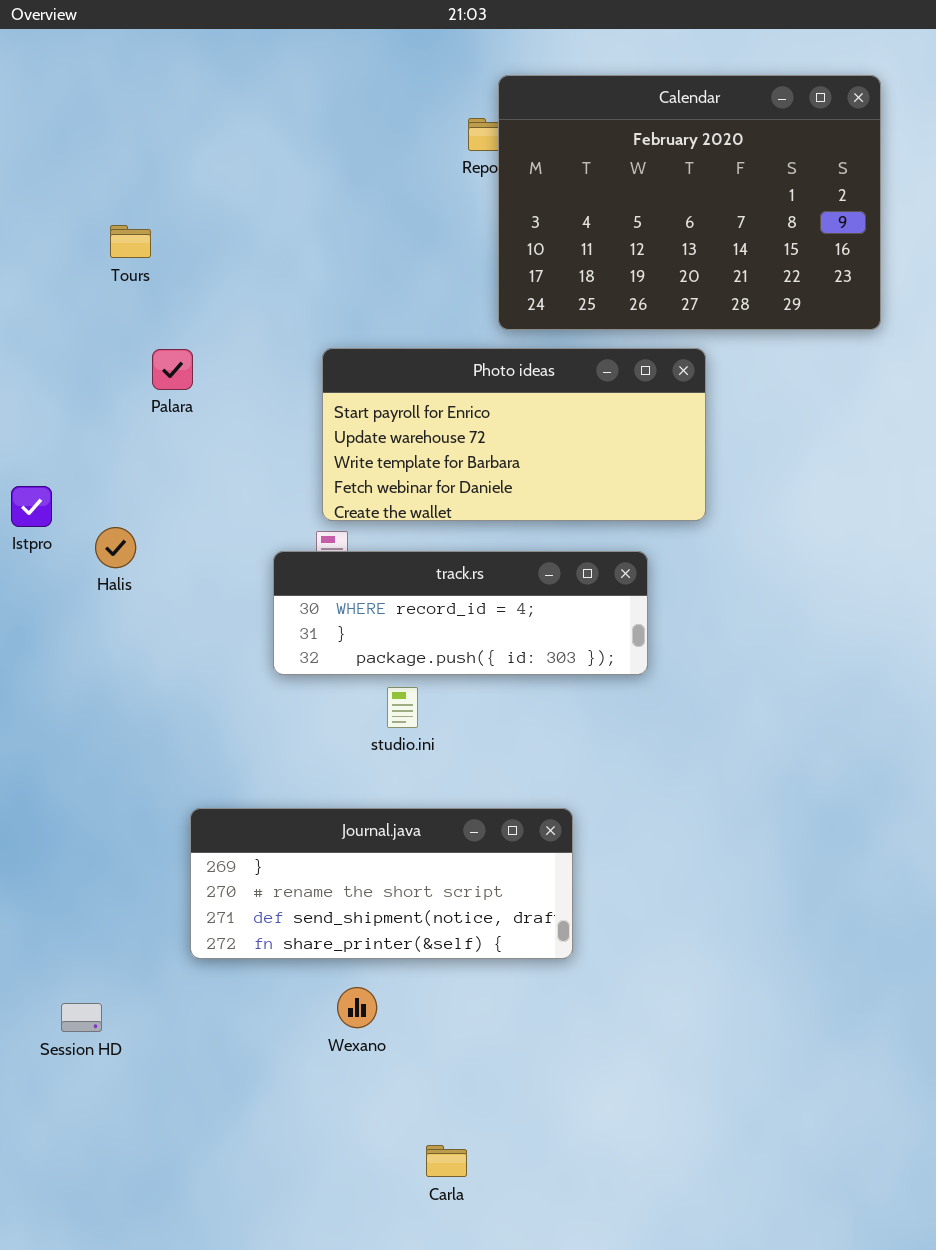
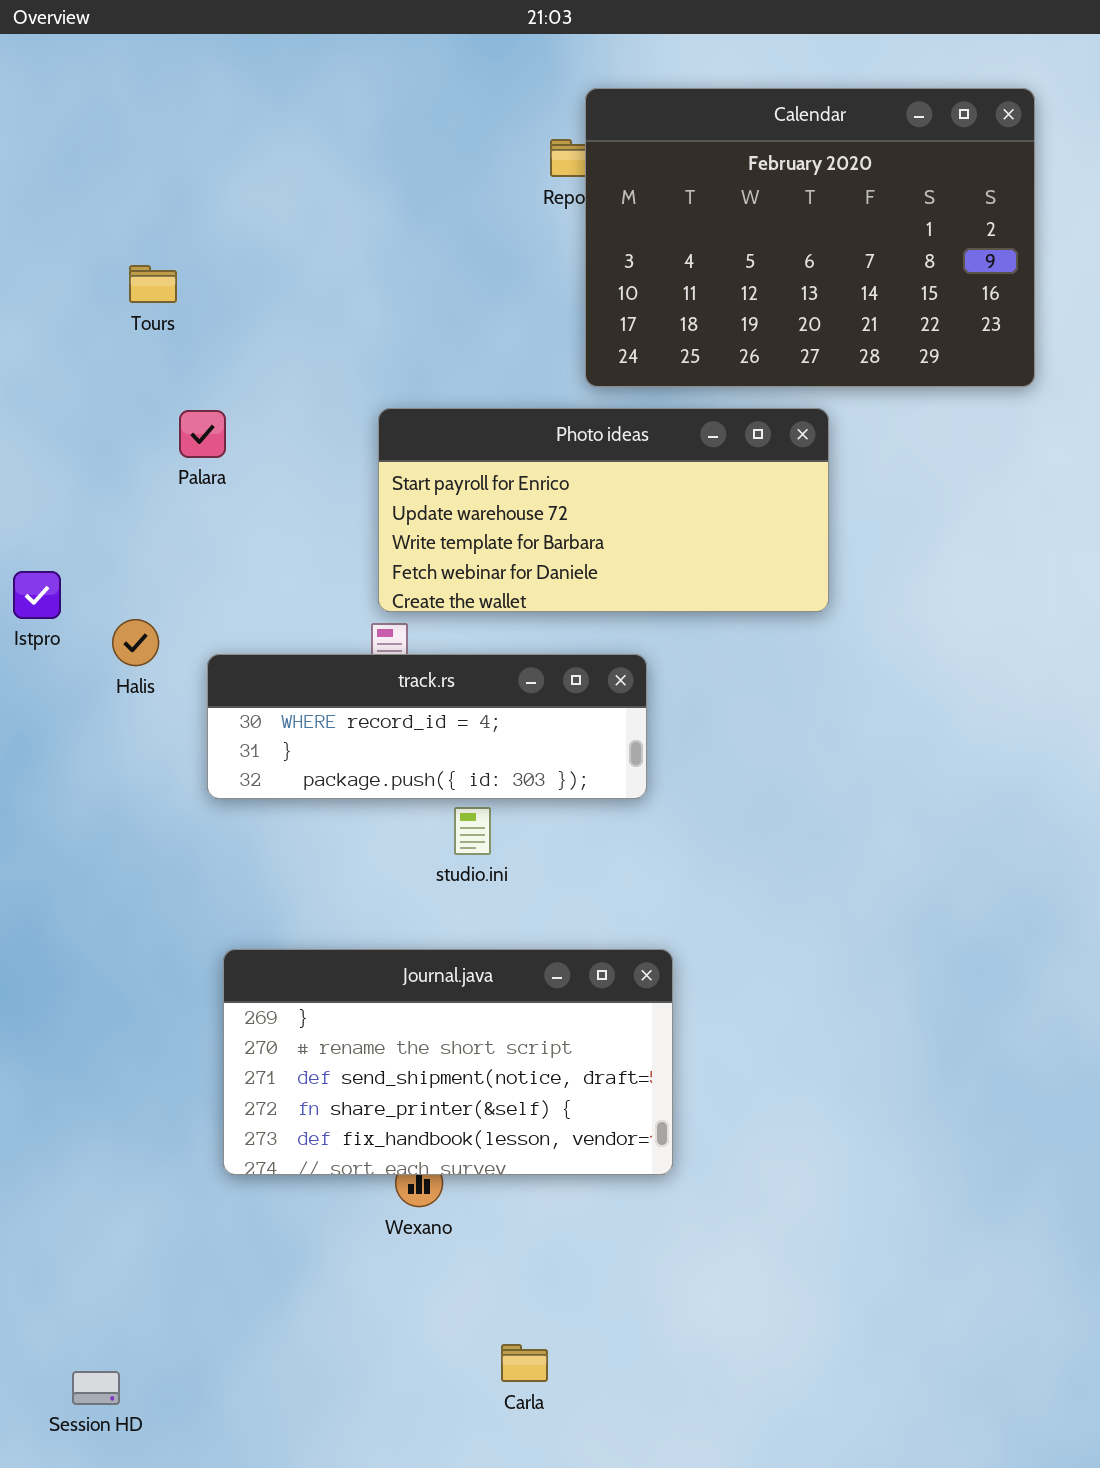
track.rs: [273,551,648,675] -> [207,654,647,799], moved
Journal.java: [190,808,573,959] -> [223,949,673,1175], resized
Session HD: [61,1003,102,1032] -> [72,1371,120,1405], moved

